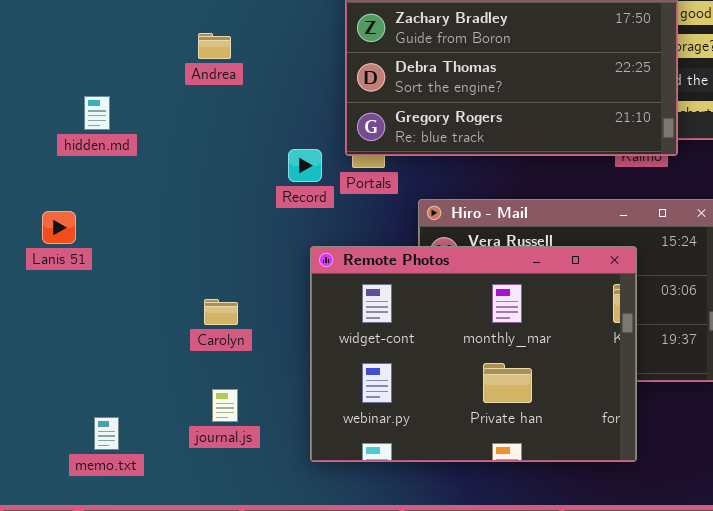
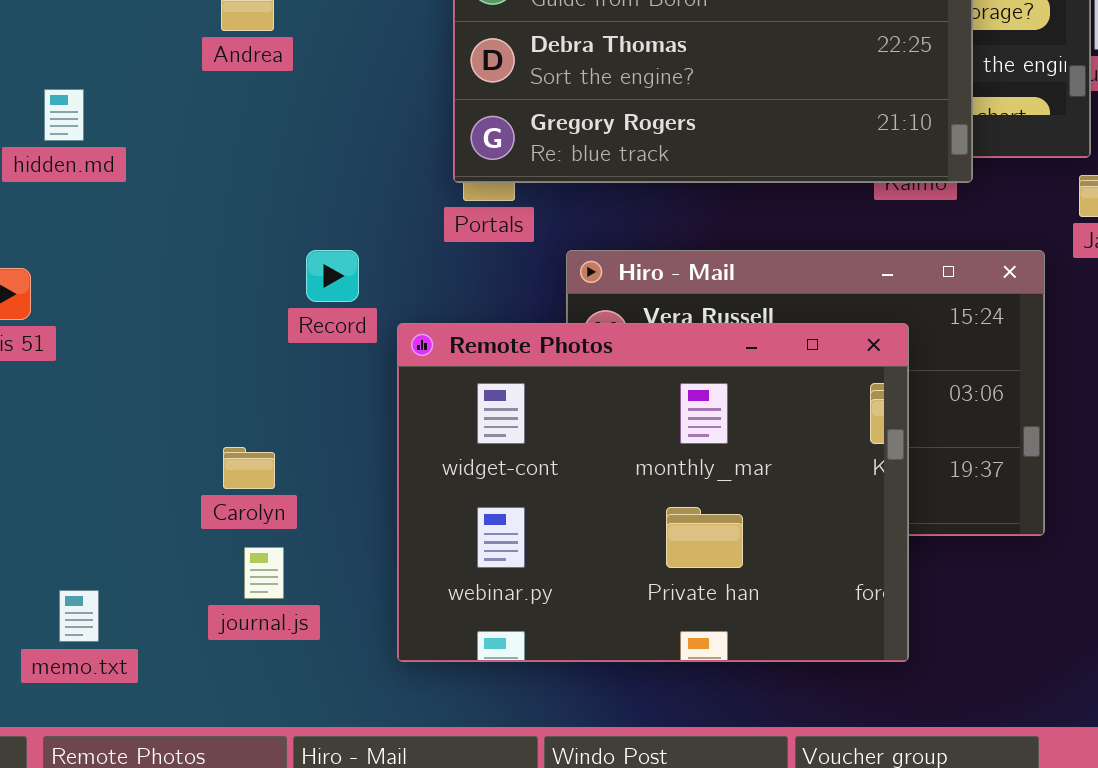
Record: [288,149,322,182] -> [306,250,359,302], moved
Carolyn: [204,299,238,325] -> [223,447,275,489], moved

